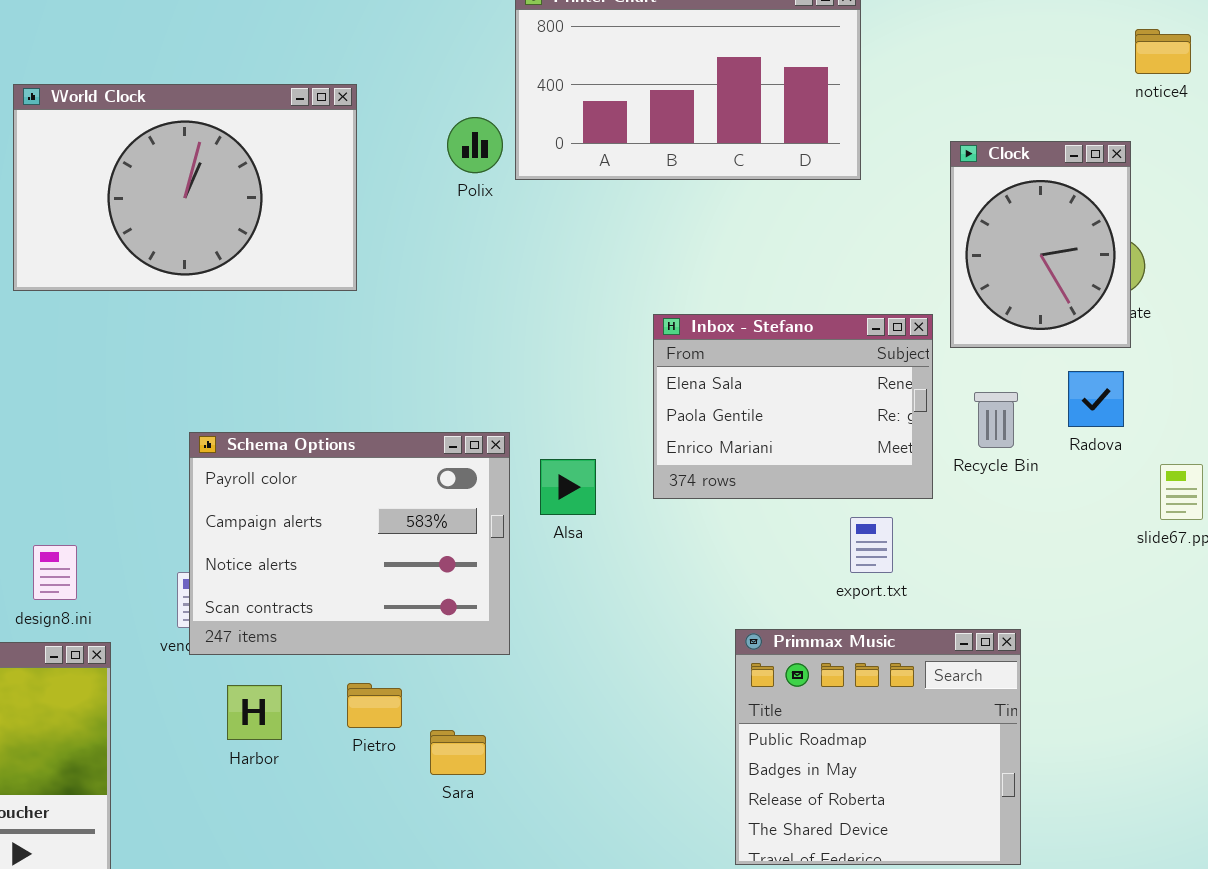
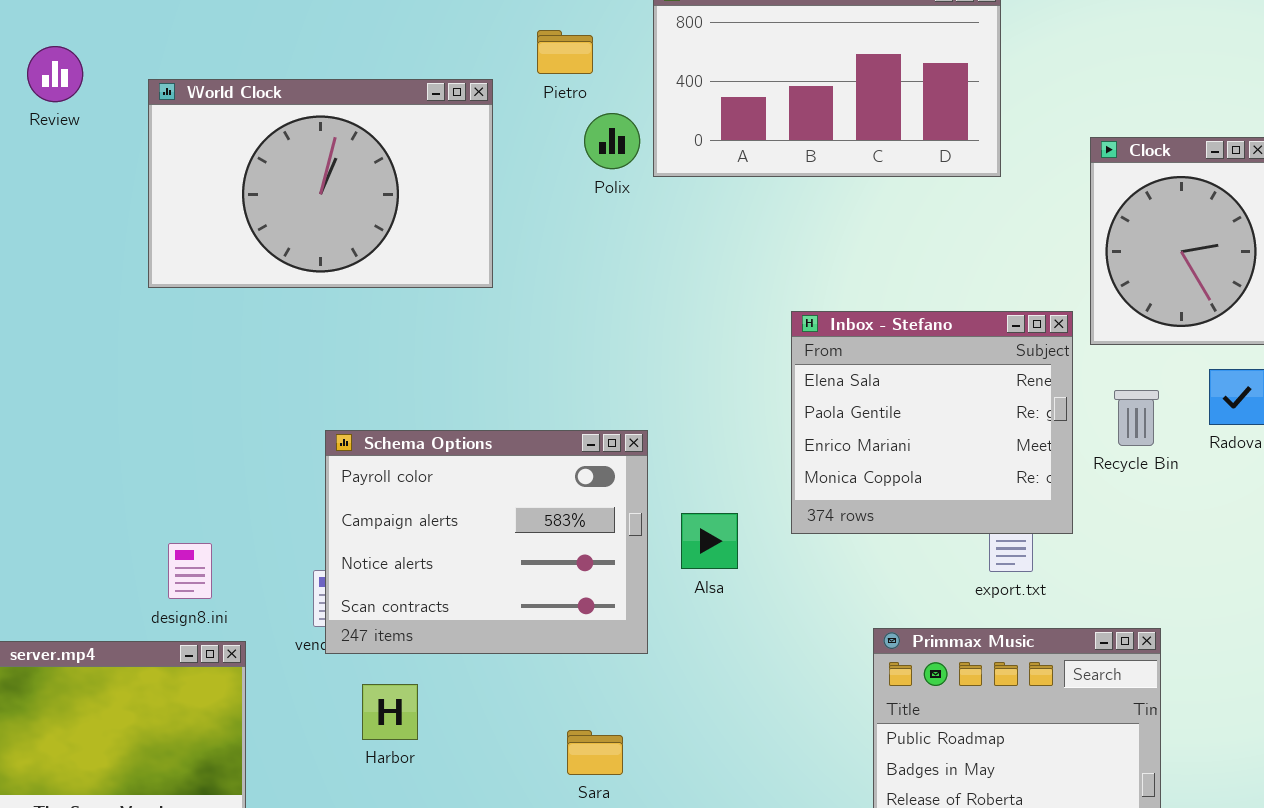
Inbox - Stefano: [653,314,933,499] -> [791,311,1073,534], resized
Alsa: [540,459,596,515] -> [681,513,738,569], moved
Pietro: [347,683,402,728] -> [537,30,593,74], moved

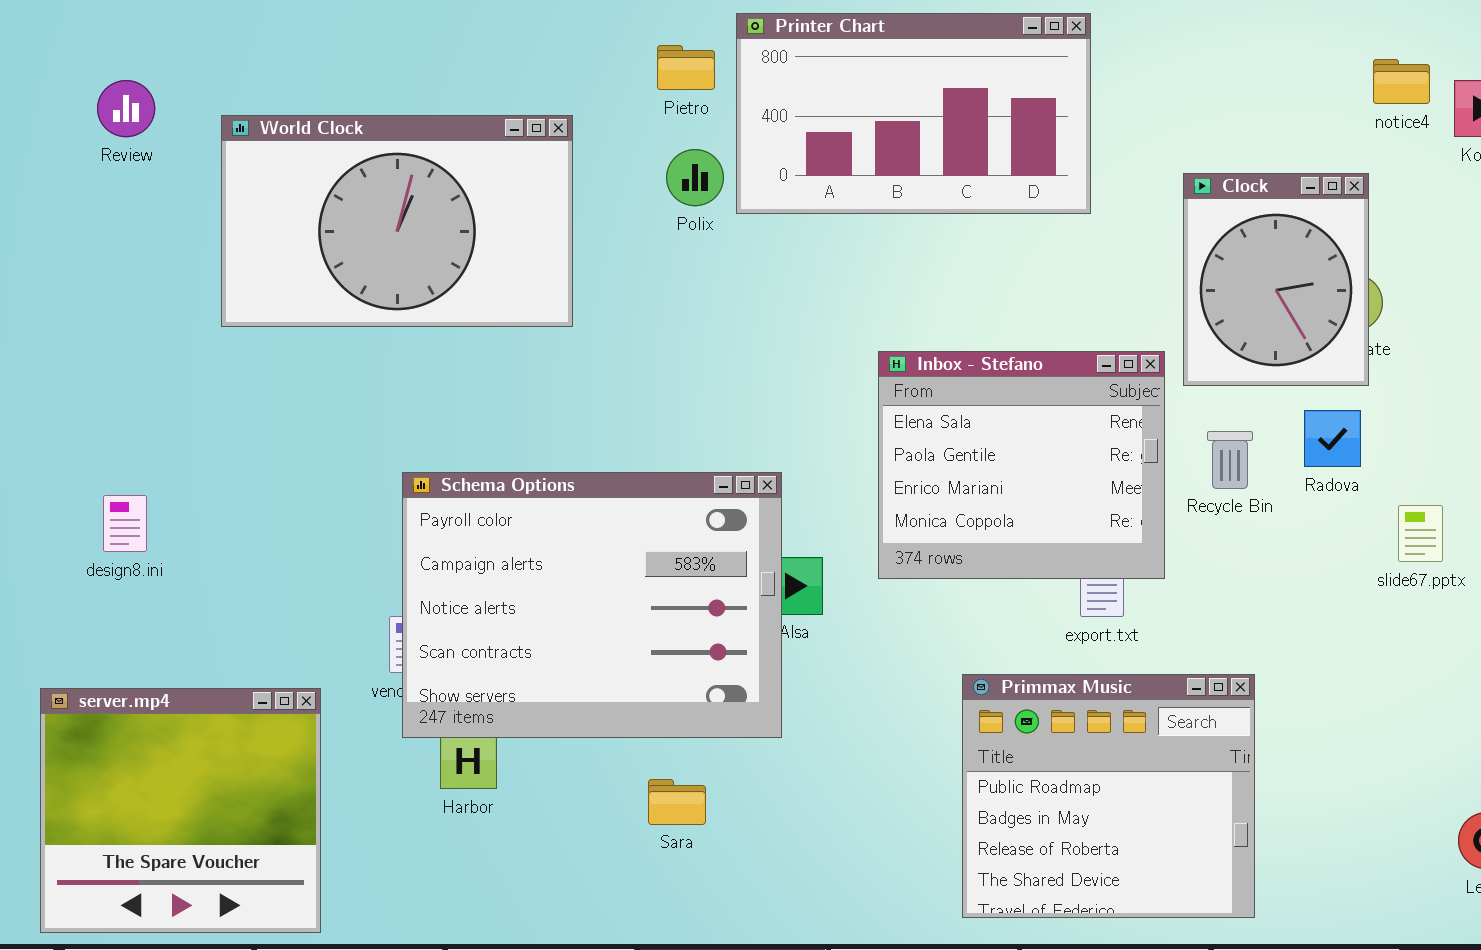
Pietro: [537,30,593,74] -> [657,45,715,90], moved
Schema Options: [325,430,648,654] -> [402,472,782,738], resized
design8.ini: [168,543,212,599] -> [103,495,147,552], moved

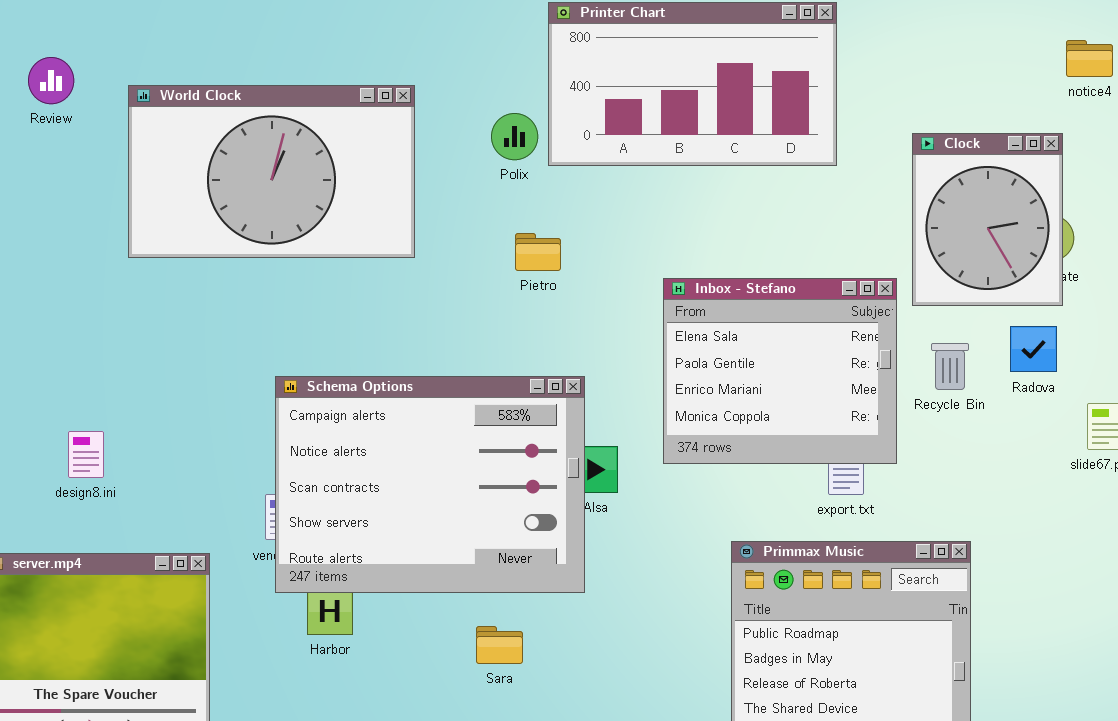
Pietro: [657,45,715,90] -> [515,233,561,271], moved
Schema Options: [402,472,782,738] -> [275,376,585,593], scrolled down 1 row
design8.ini: [103,495,147,552] -> [68,431,104,478], moved

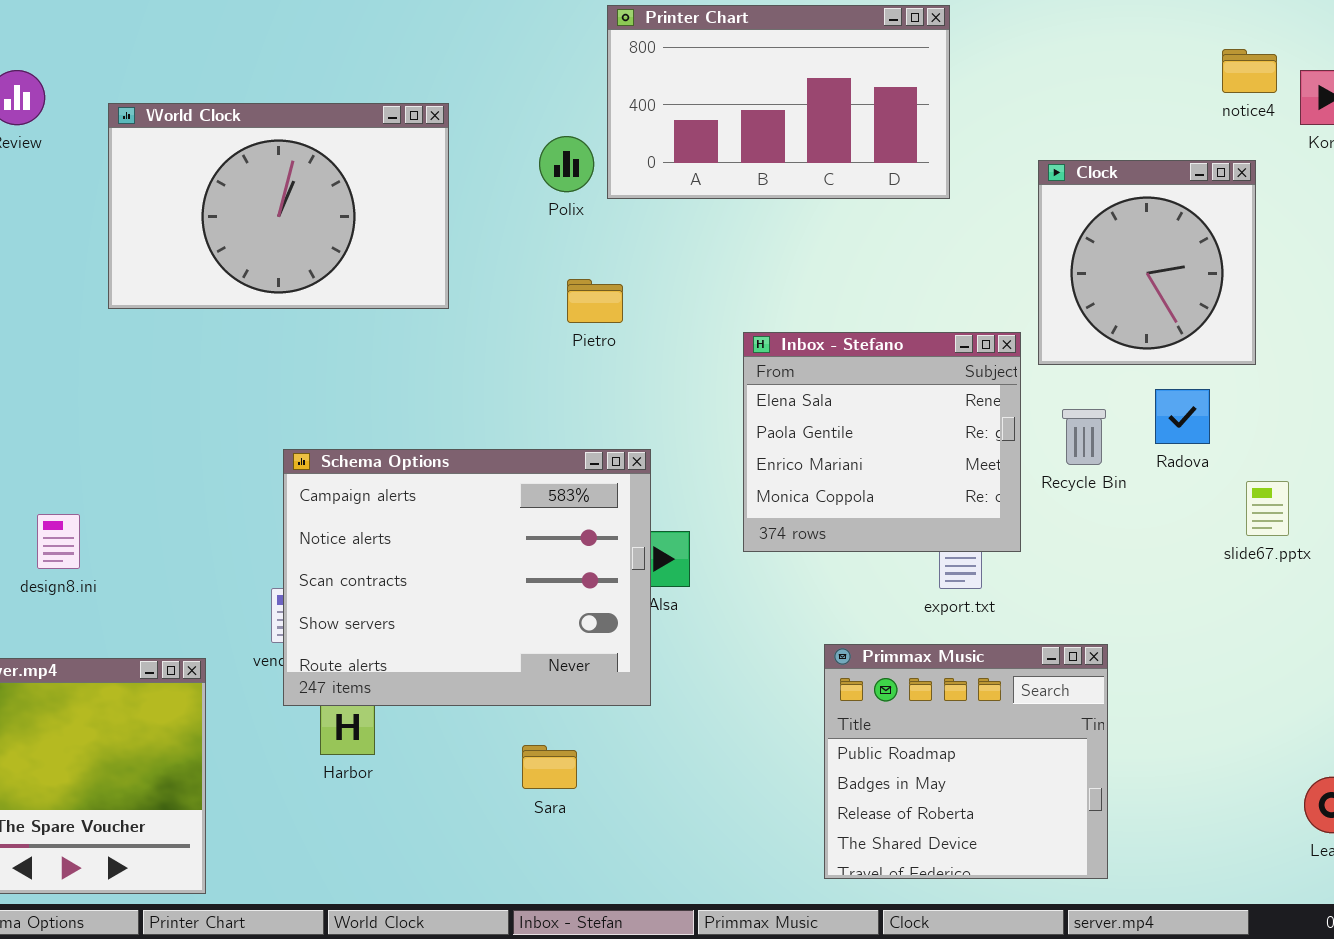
Clock: [912,133,1063,306] -> [1038,160,1256,365], resized

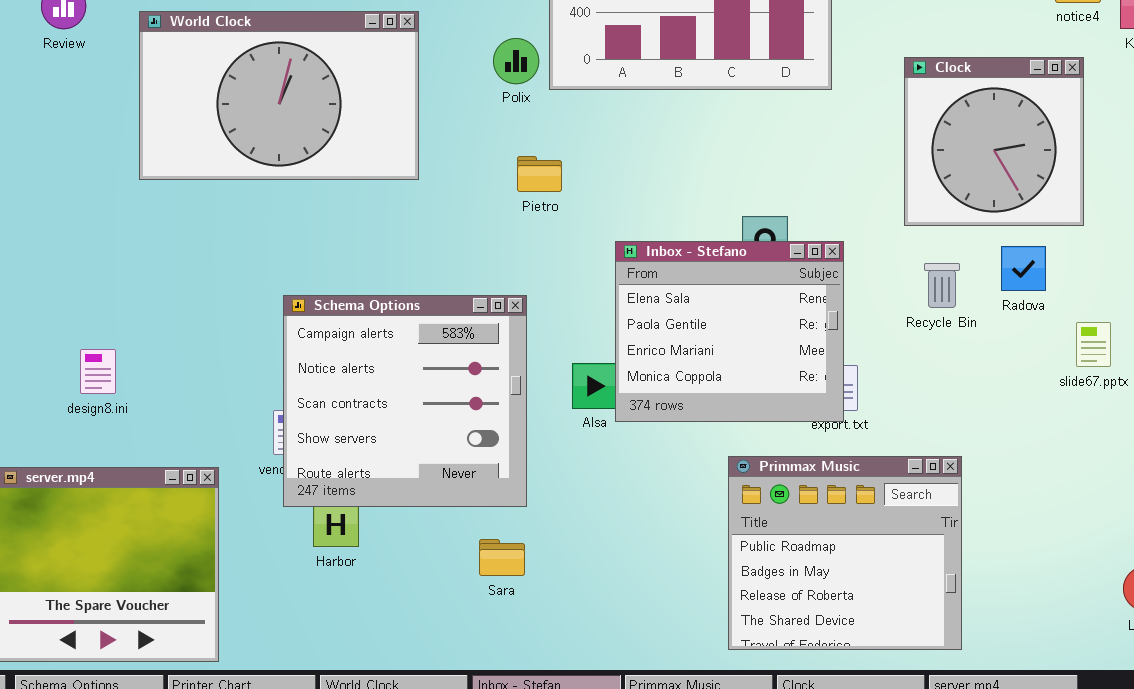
Inbox - Stefano: [743,332,1021,552] -> [615,241,844,422], moved
Schema Options: [283,449,651,706] -> [283,295,527,507], resized

